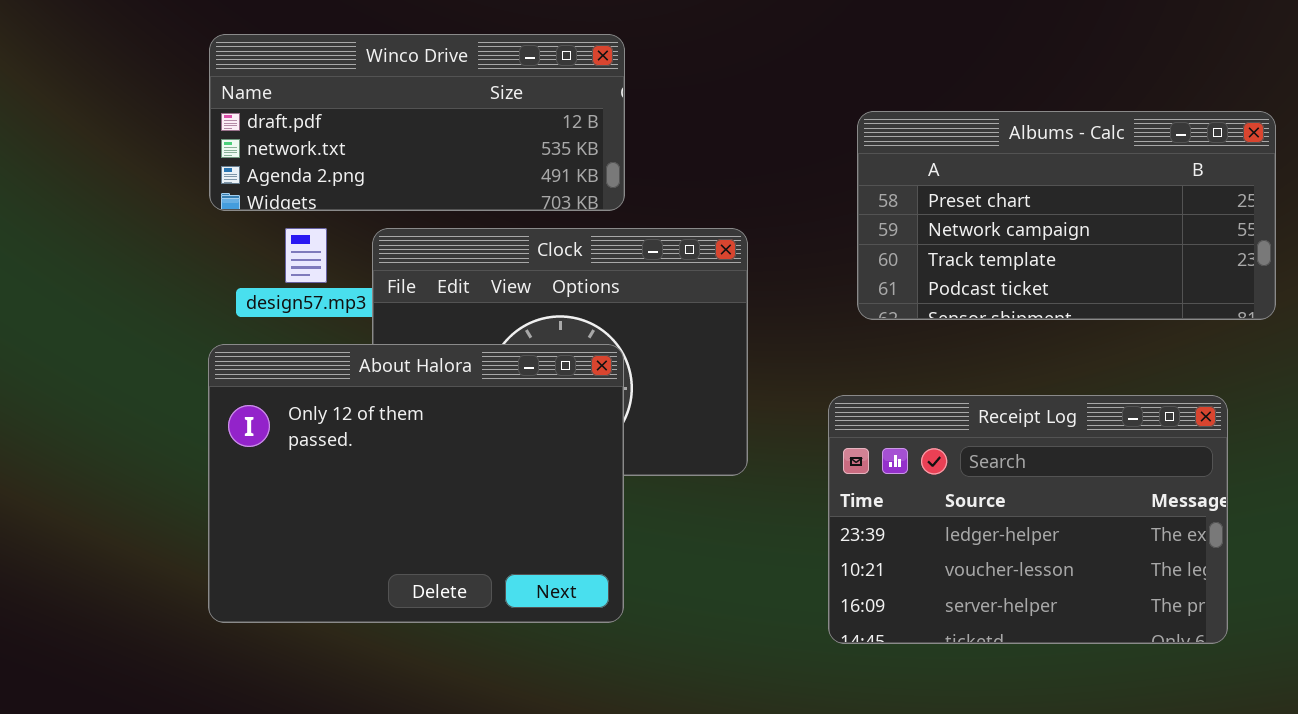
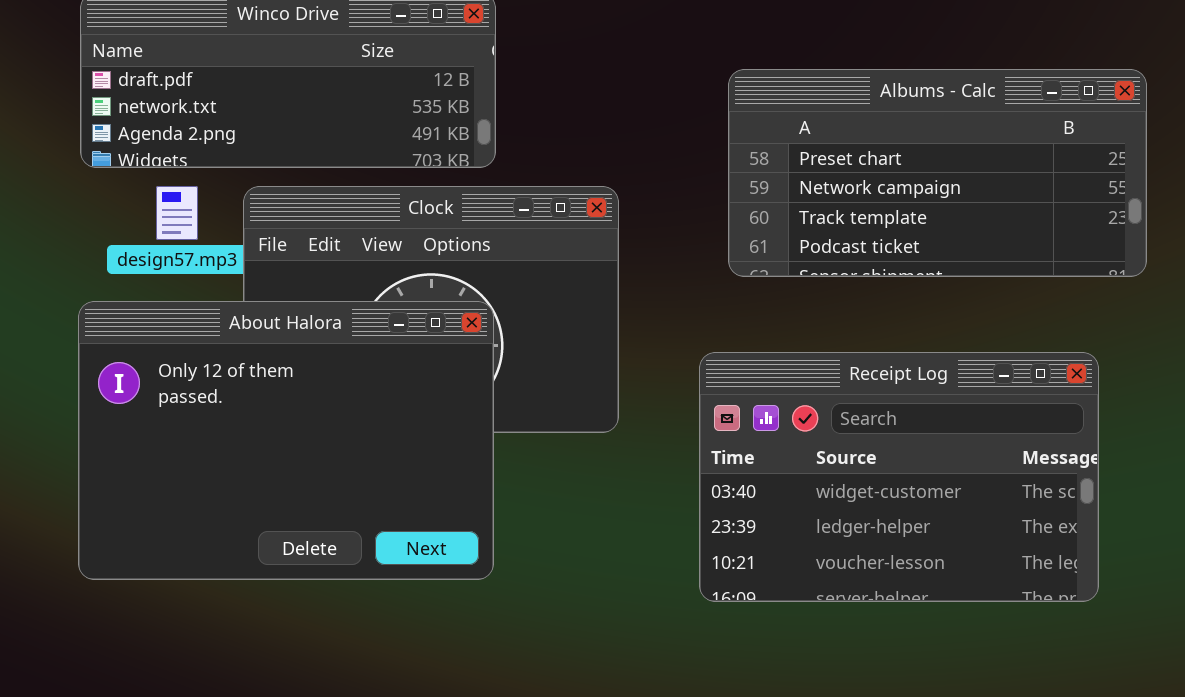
Receipt Log: [828,395,1228,644] -> [699,352,1099,602], scrolled up 1 row

